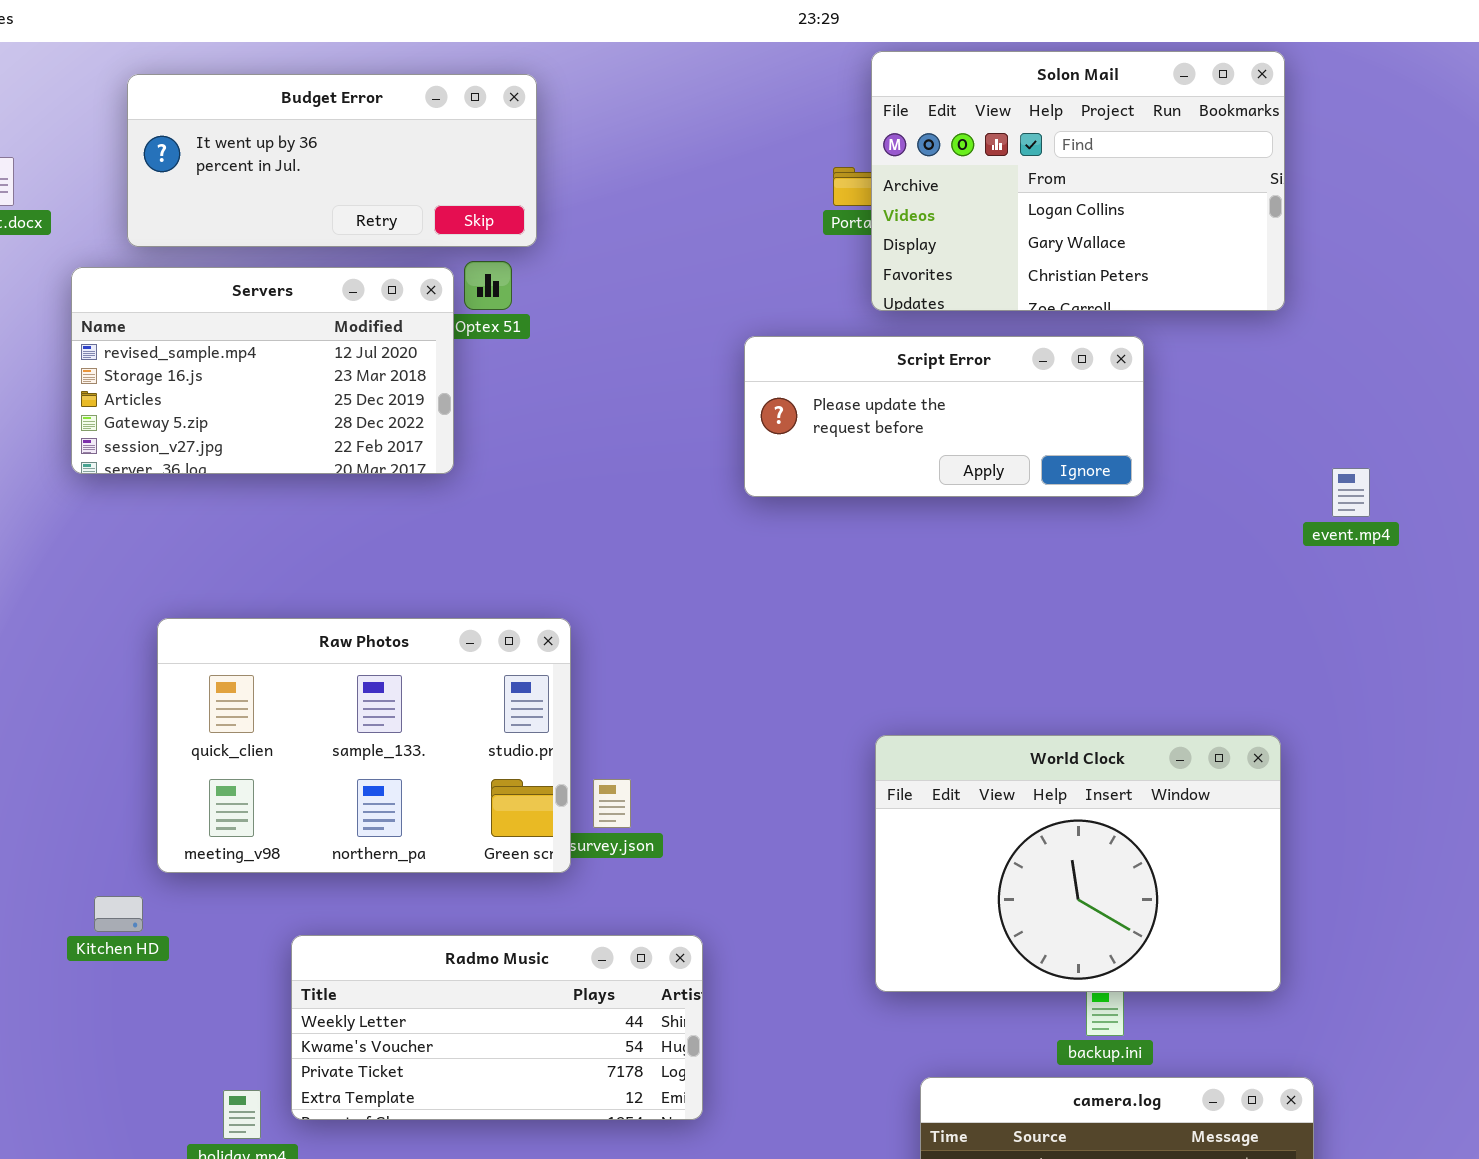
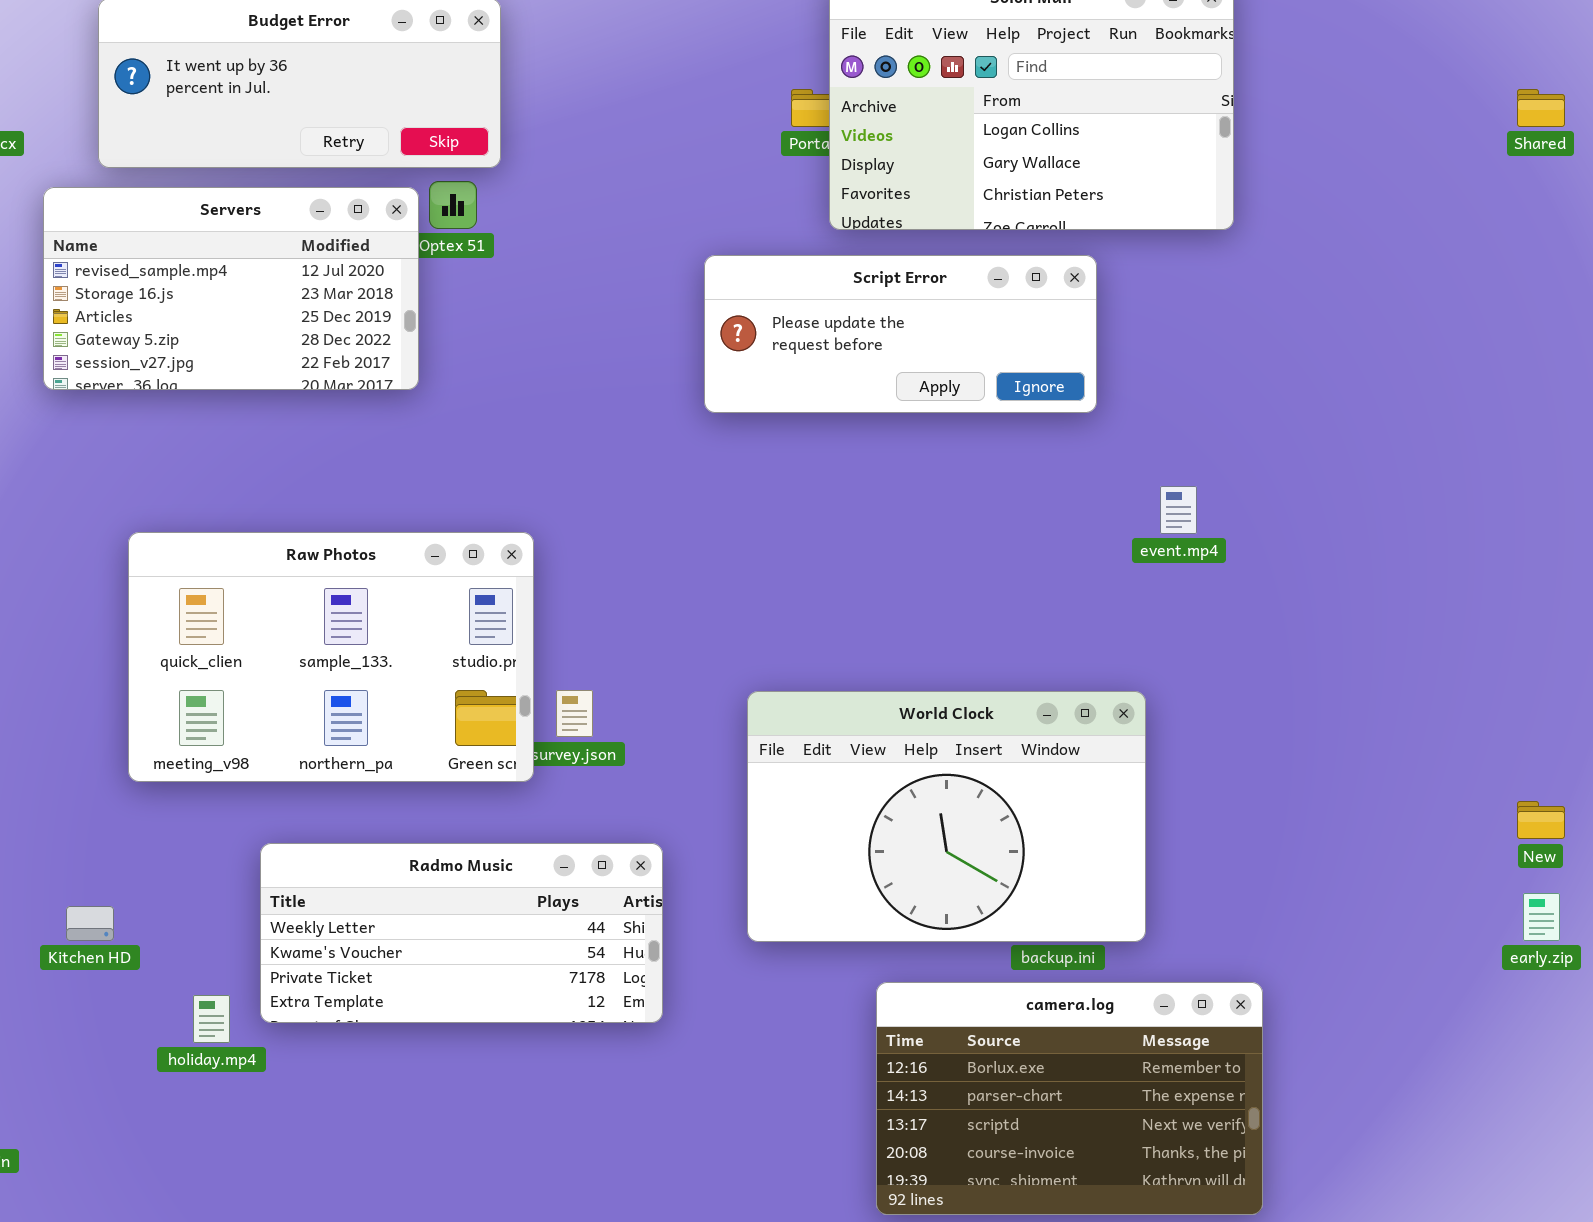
event.mp4: [1332,468,1370,517] -> [1160,486,1197,534], moved
World Clock: [875,735,1281,992] -> [747,691,1146,942], moved
Kitchen HD: [94,896,143,932] -> [66,906,114,941], moved

